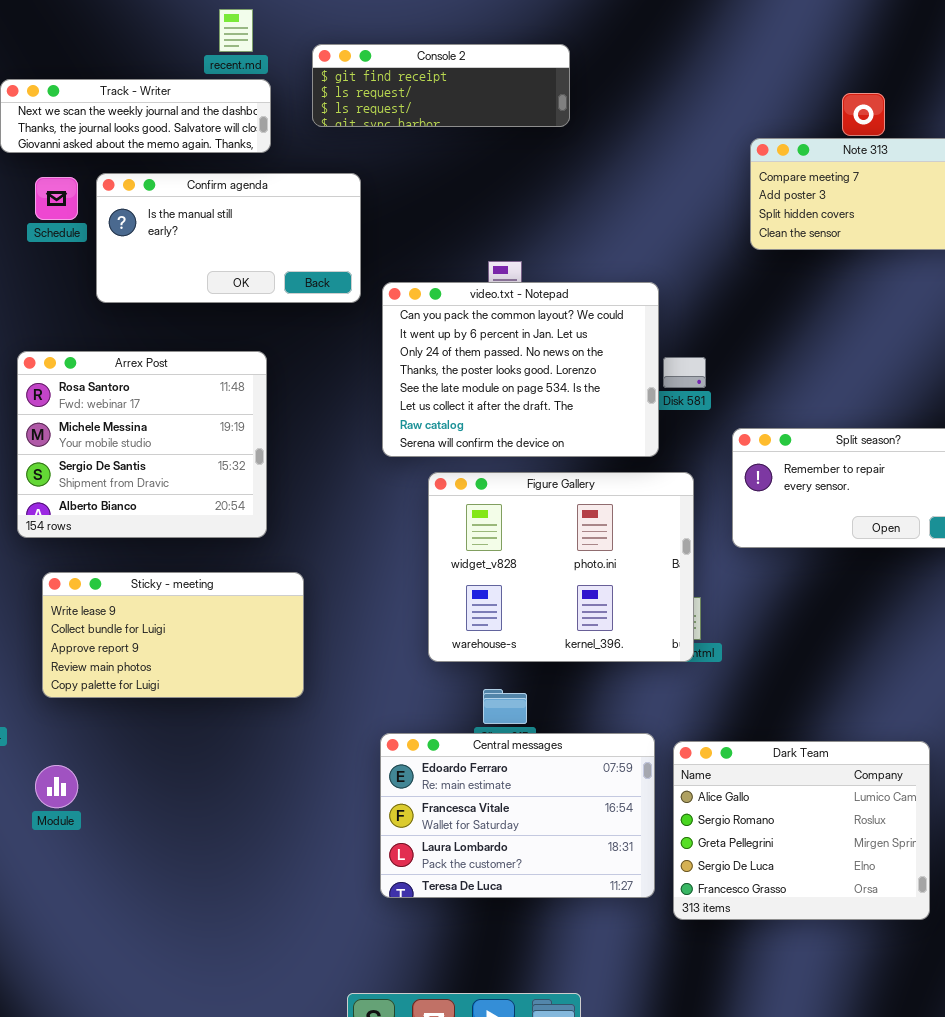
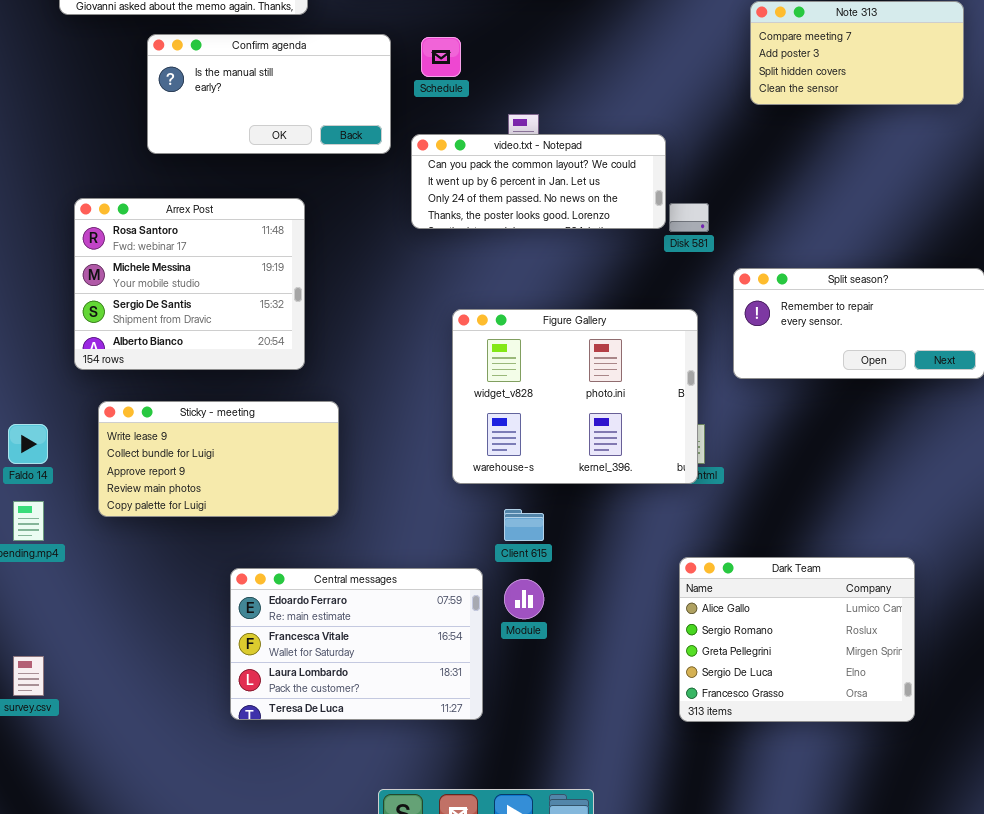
Schedule: [35,177,78,220] -> [421,37,461,77], moved
video.txt - Notepad: [382,282,659,457] -> [411,134,666,229], resized
Central messages: [380,733,655,898] -> [230,568,483,720], moved
Module: [35,765,78,808] -> [504,579,544,619], moved

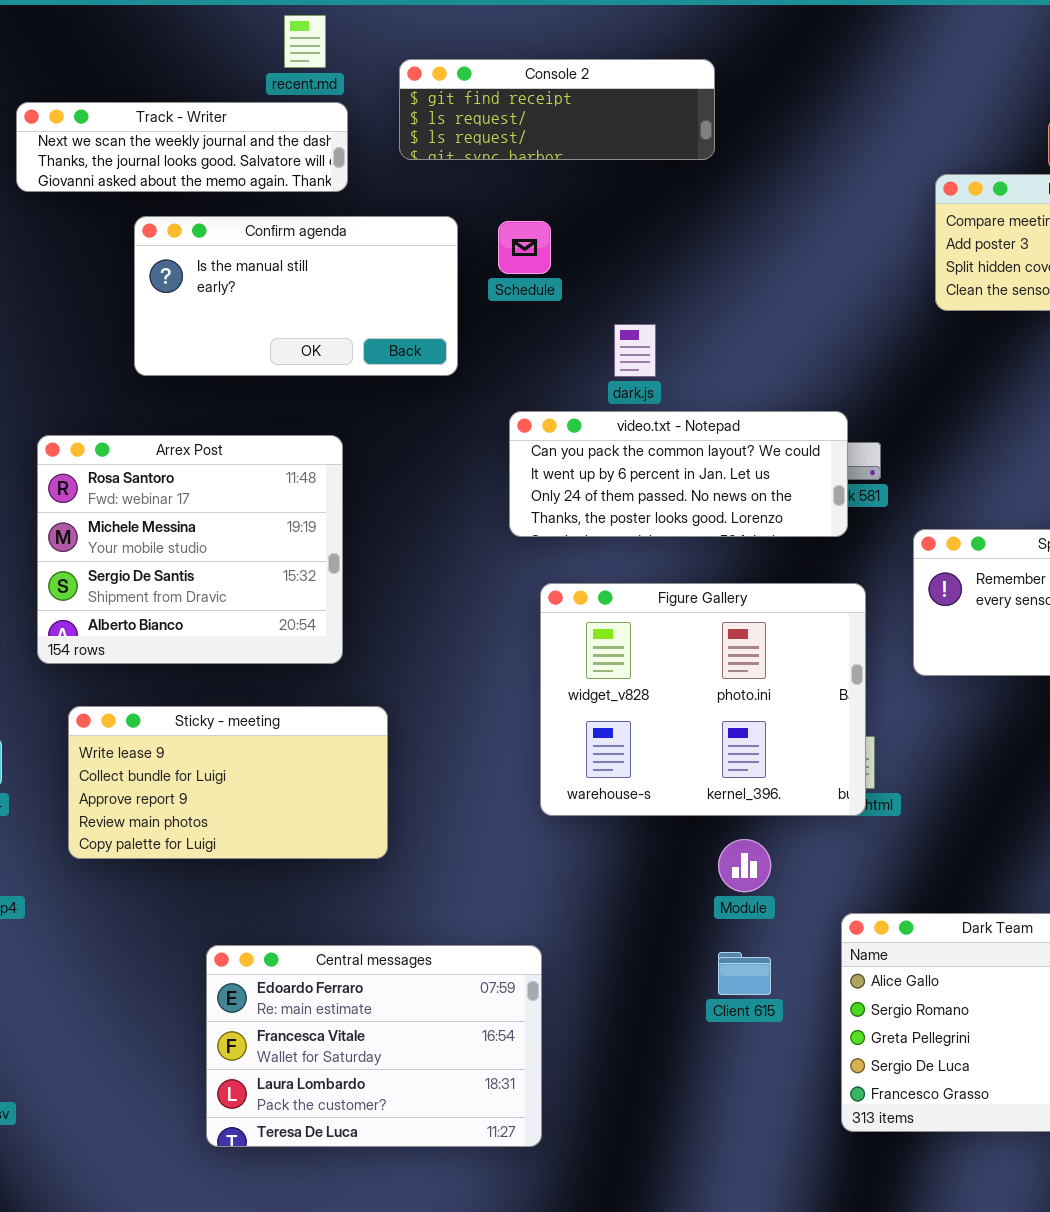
video.txt - Notepad: [411,134,666,229] -> [509,411,848,537], moved
Client 615: [504,509,544,541] -> [718,952,771,995], moved
Central messages: [230,568,483,720] -> [206,945,542,1147], moved
Module: [504,579,544,619] -> [718,839,771,892], moved

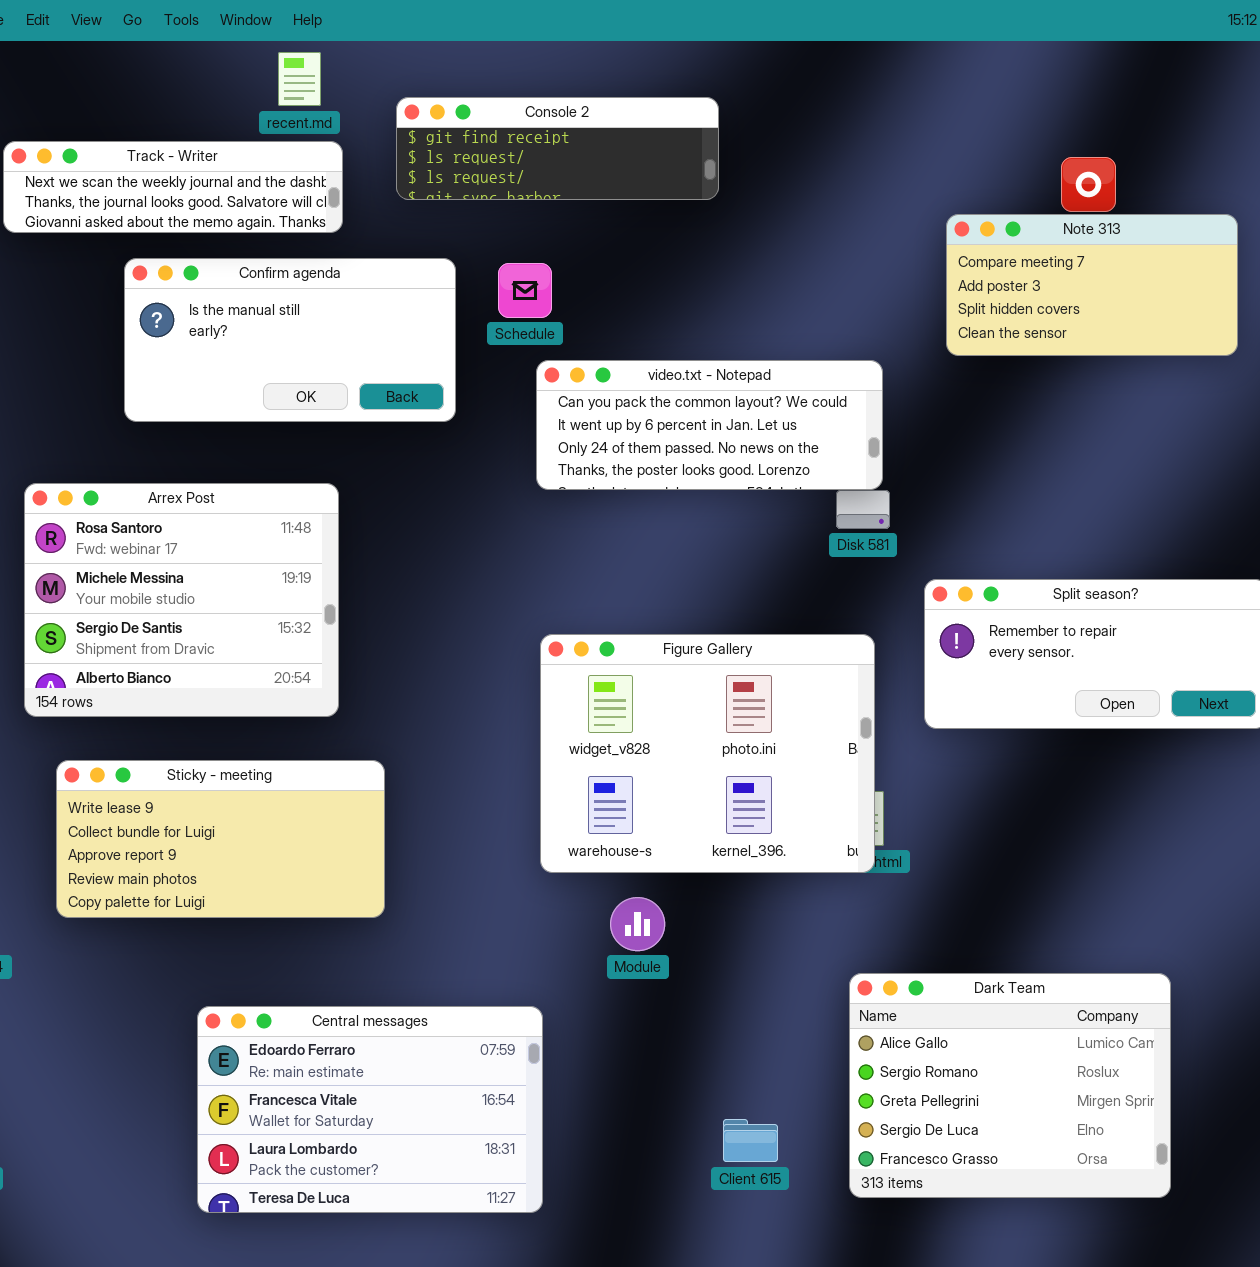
video.txt - Notepad: [509,411,848,537] -> [536,360,883,490], moved
Module: [718,839,771,892] -> [610,897,665,951], moved
Client 615: [718,952,771,995] -> [723,1119,778,1162], moved

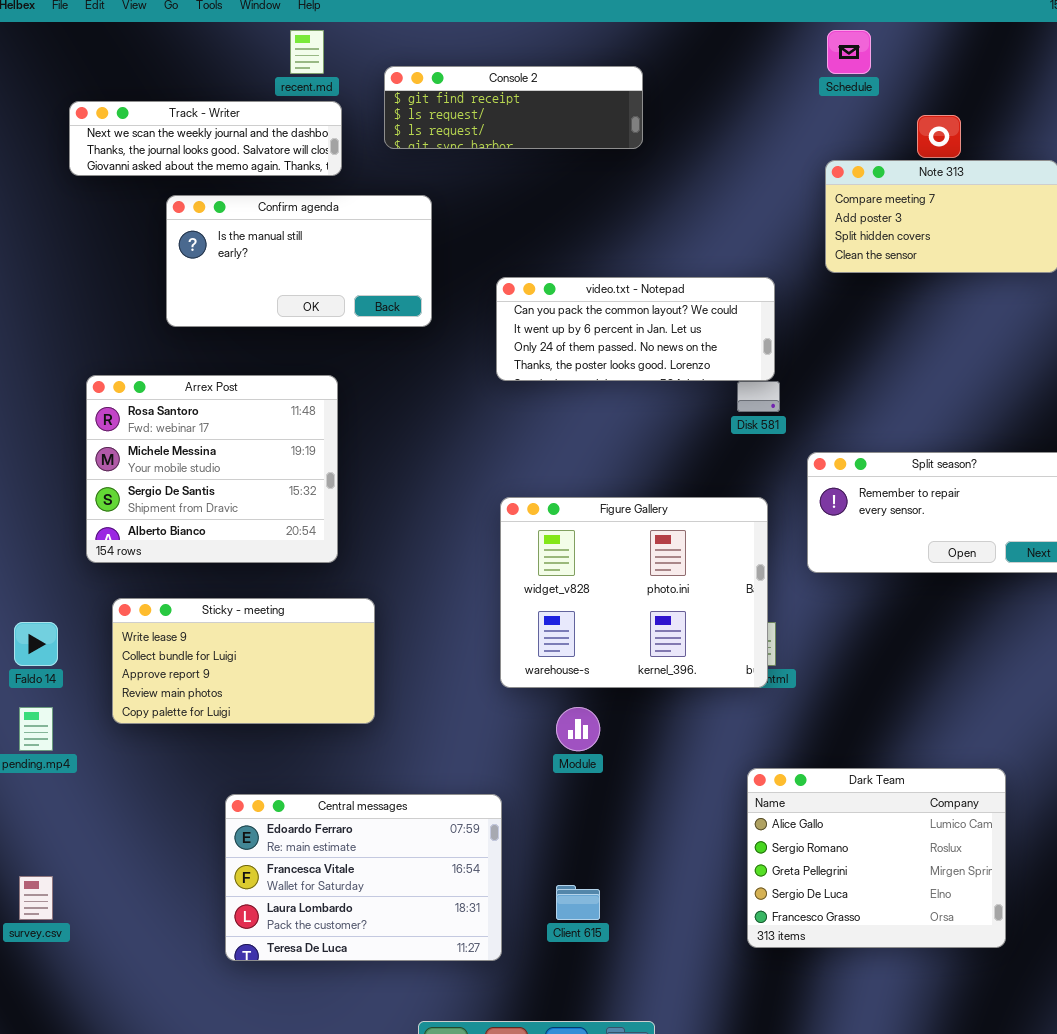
Schedule: [498,263,552,318] -> [827,30,871,74], moved
Client 615: [723,1119,778,1162] -> [556,885,600,920], moved

